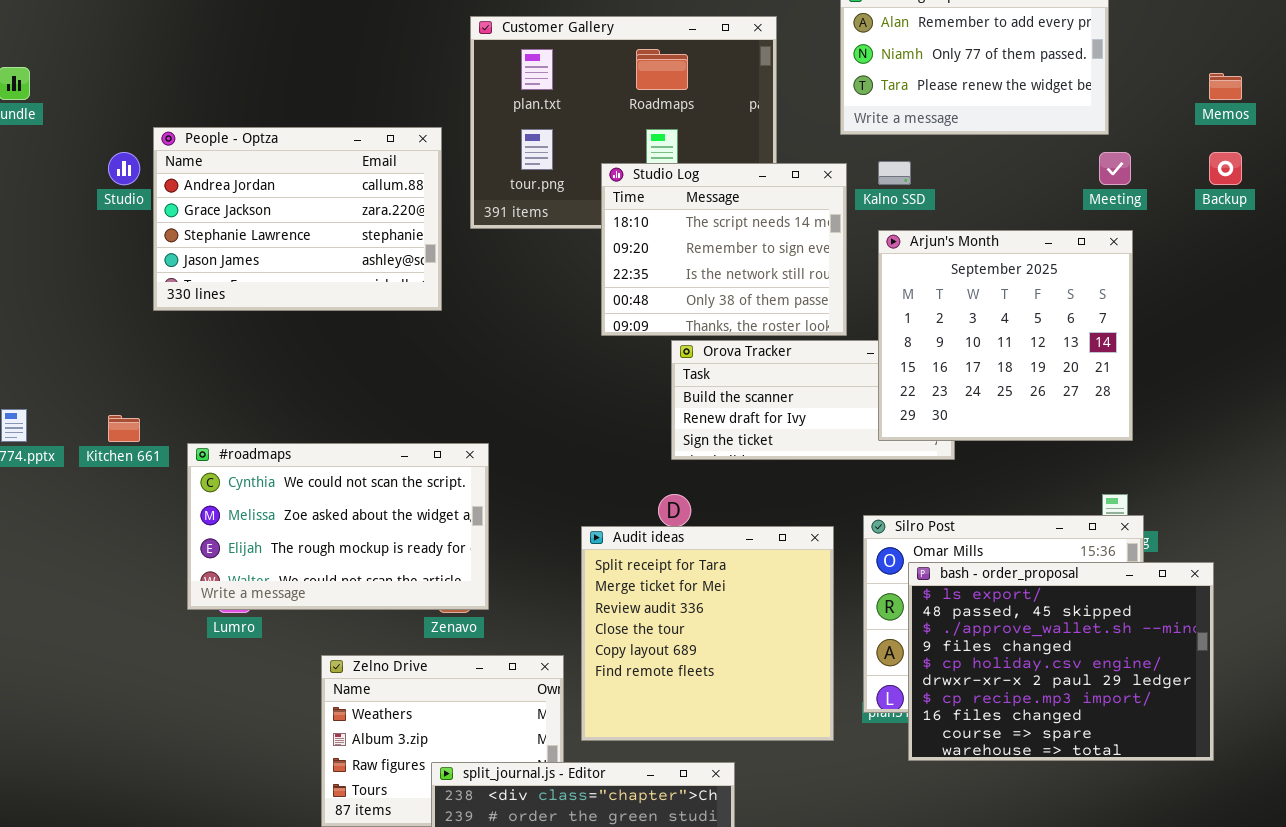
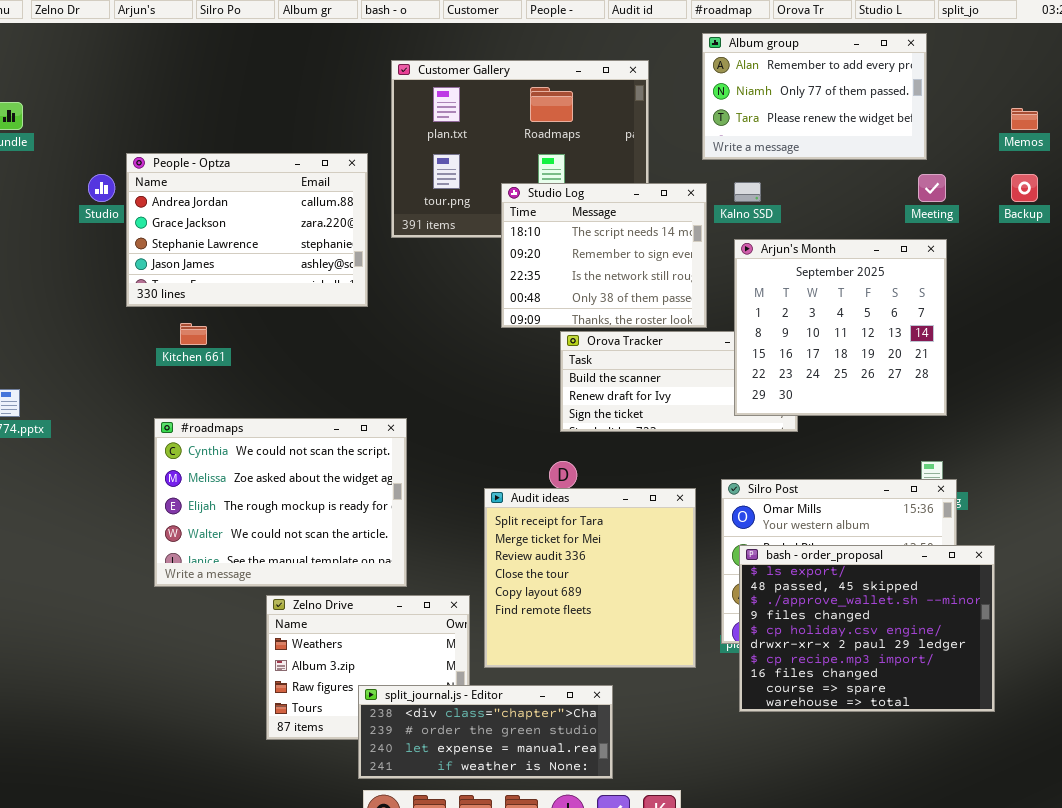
Kitchen 661: [108,415,140,442] -> [180,323,207,345], moved
#roadmaps: [187,443,489,610] -> [154,418,407,587], resized
bash - order_proposal: [908,562,1214,761] -> [739,545,995,712], moved

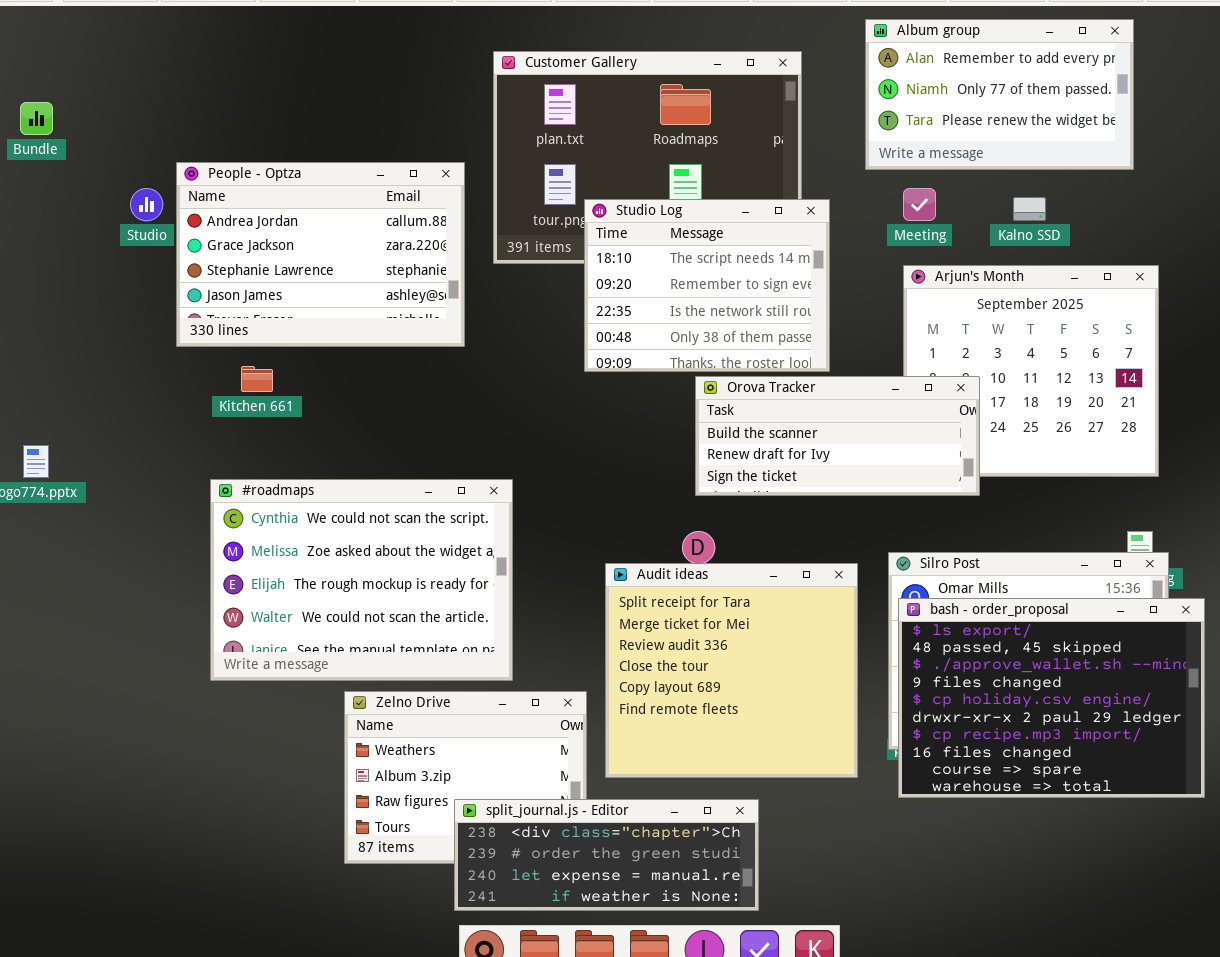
Meeting: [918,174,946,202] -> [903,188,936,221], moved
Kalno SSD: [734,182,761,202] -> [1013,197,1046,221], moved
Studio Log: [501,183,707,328] -> [584,199,830,372], moved
Orova Tracker: [560,331,798,432] -> [695,376,980,496], raised
bash - order_proposal: [739,545,995,712] -> [898,598,1205,798], moved

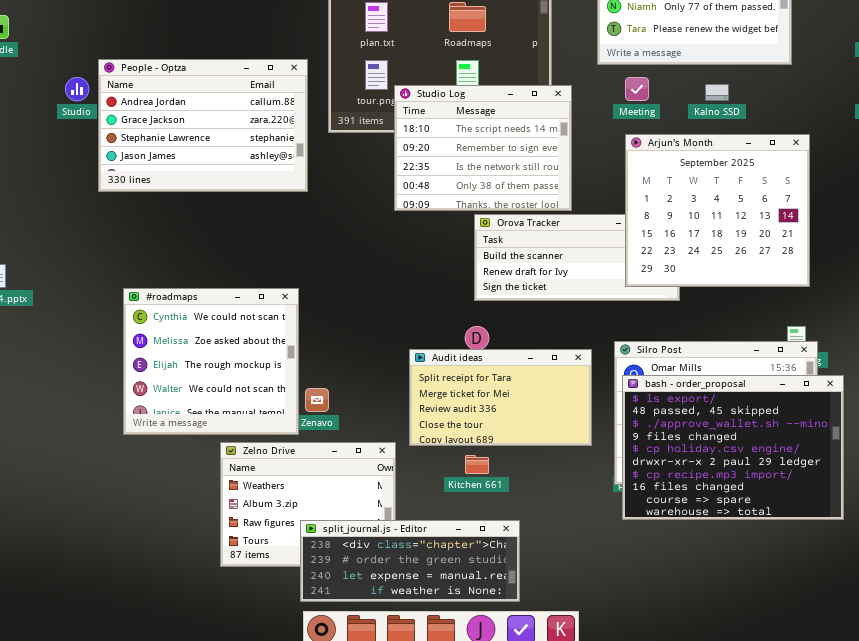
Arjun's Month: [903,265,1159,477] -> [625,134,810,287], raised
Kitchen 661: [241,366,273,392] -> [465,455,489,474], moved
#roadmaps: [210,479,513,681] -> [123,288,299,435], resized
Audit ideas: [605,563,858,778] -> [409,349,592,446], resized

